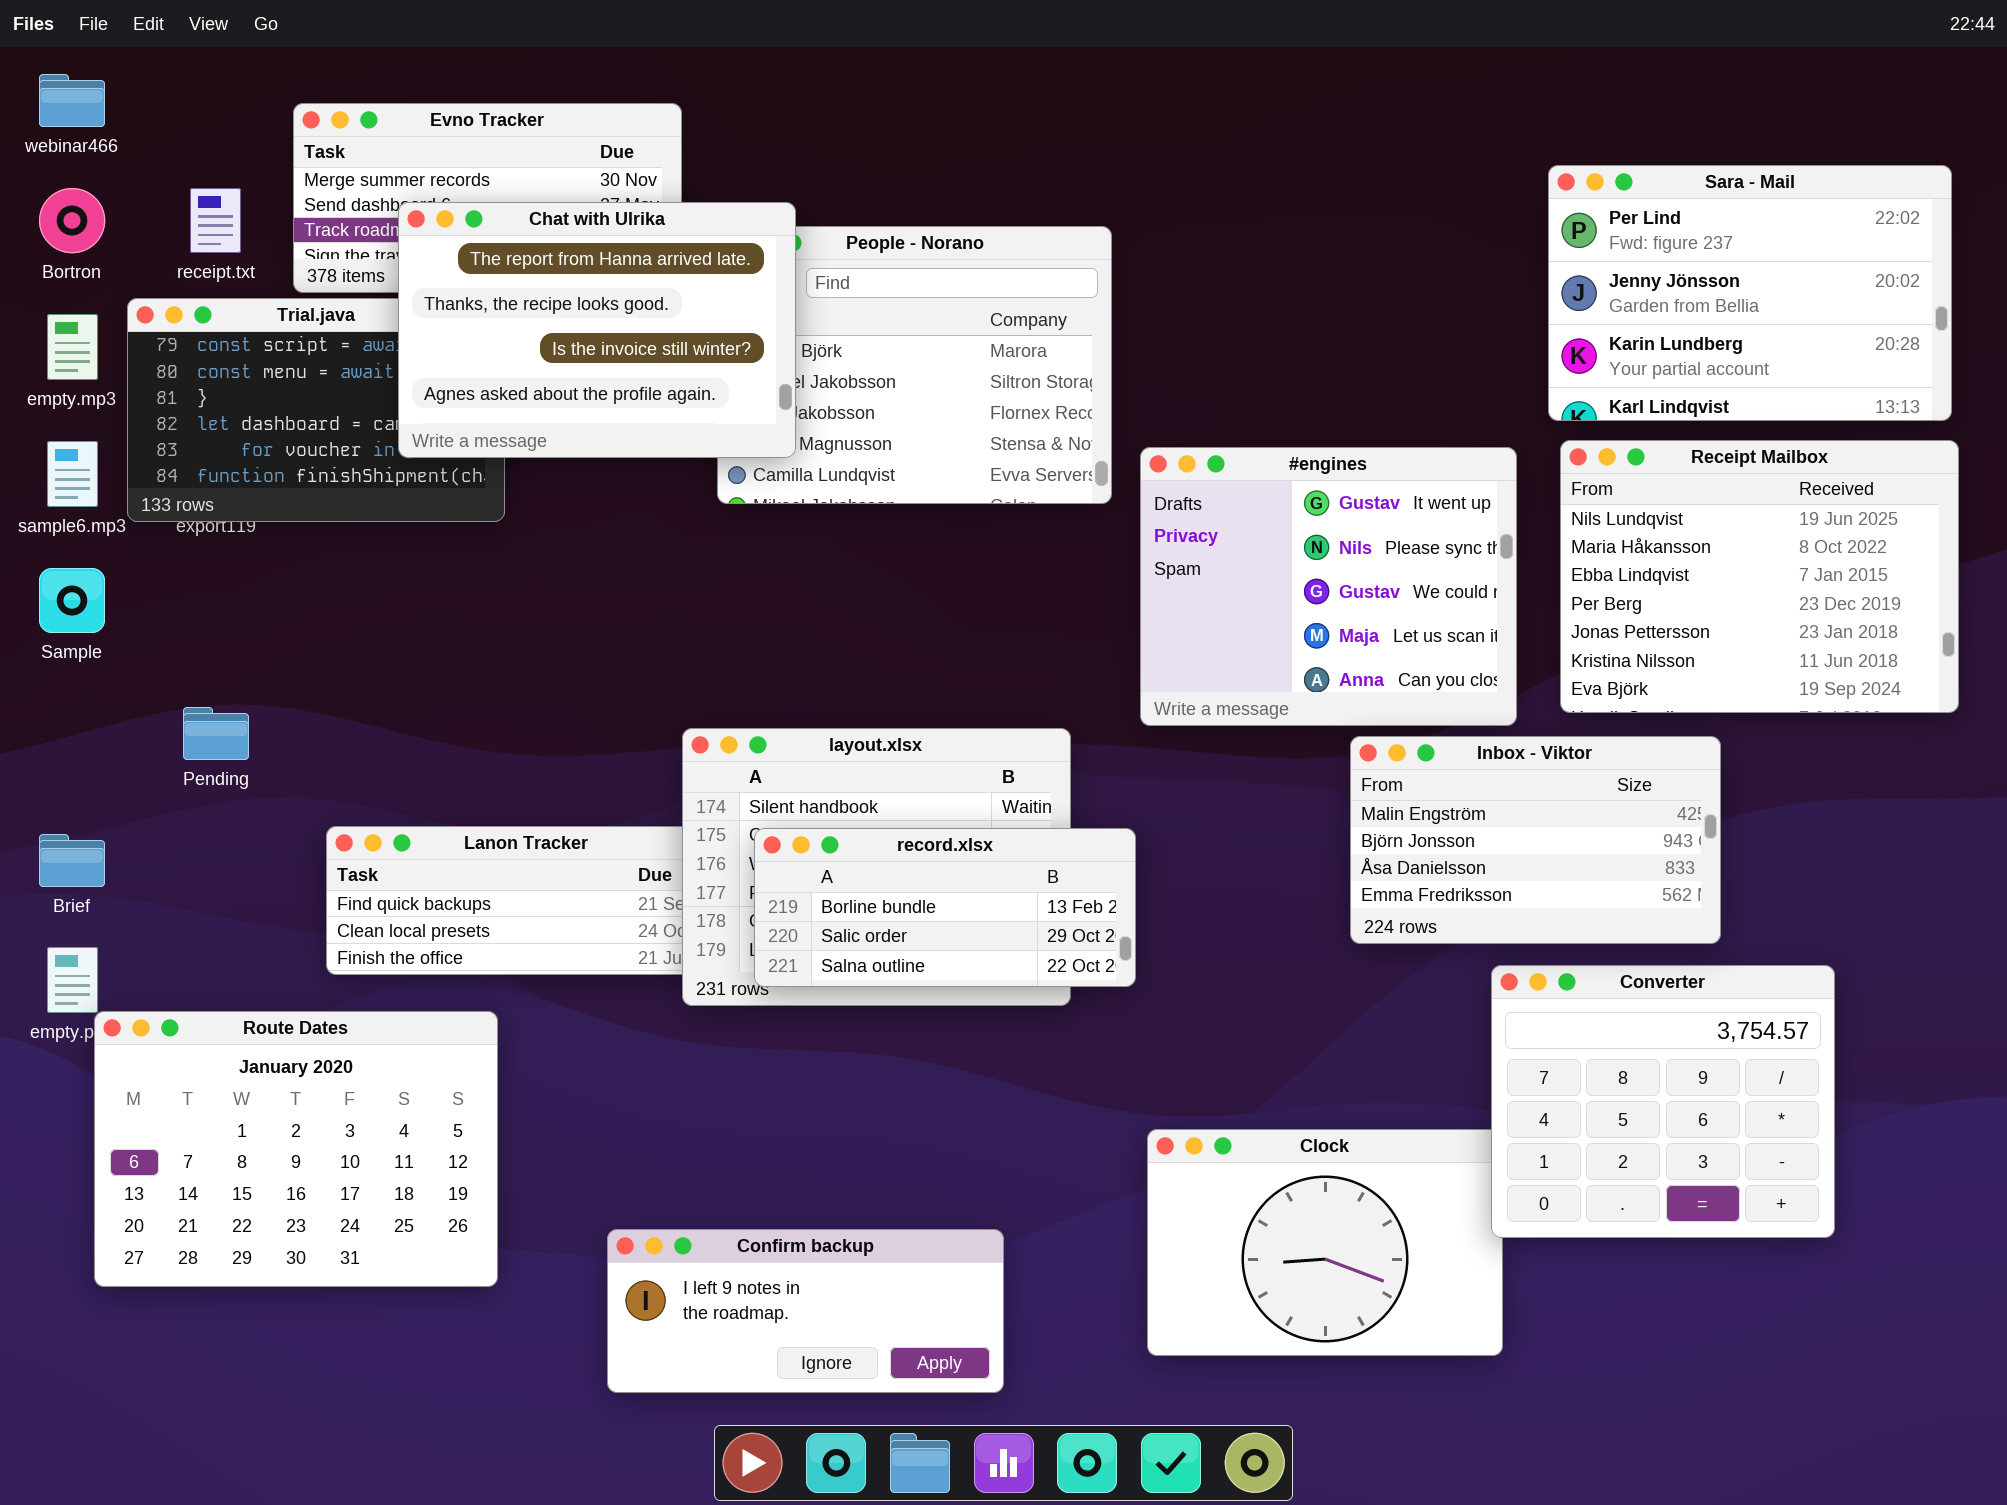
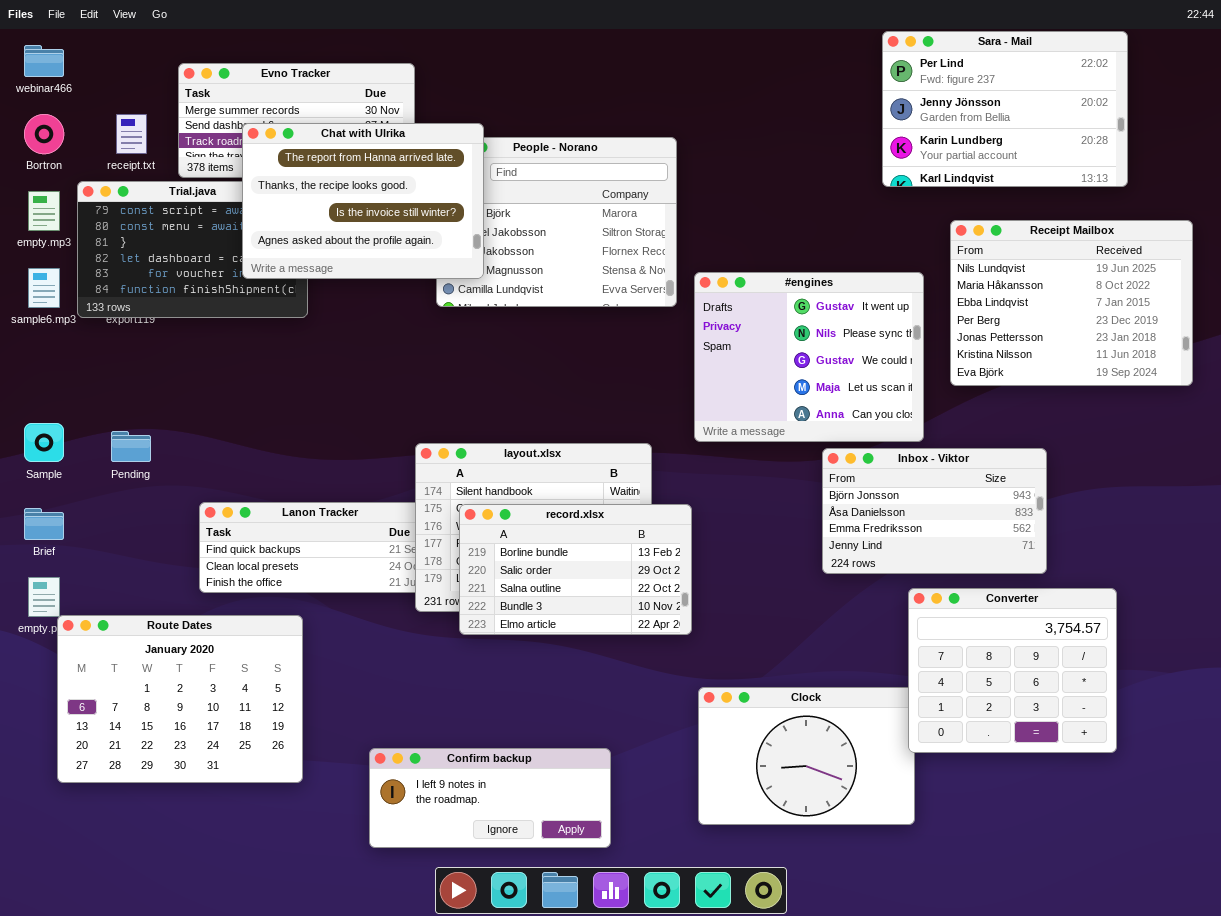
Sara - Mail: [1548,165,1952,421] -> [882,31,1128,187], moved
Receipt Mailbox: [1560,440,1959,713] -> [950,220,1193,386], moved
Sample: [39,568,105,633] -> [24,423,64,462], moved
Inbox - Viktor: [1350,736,1721,944] -> [822,448,1047,574], scrolled down 1 row
record.xlsx: [754,828,1136,987] -> [459,504,692,635], resized

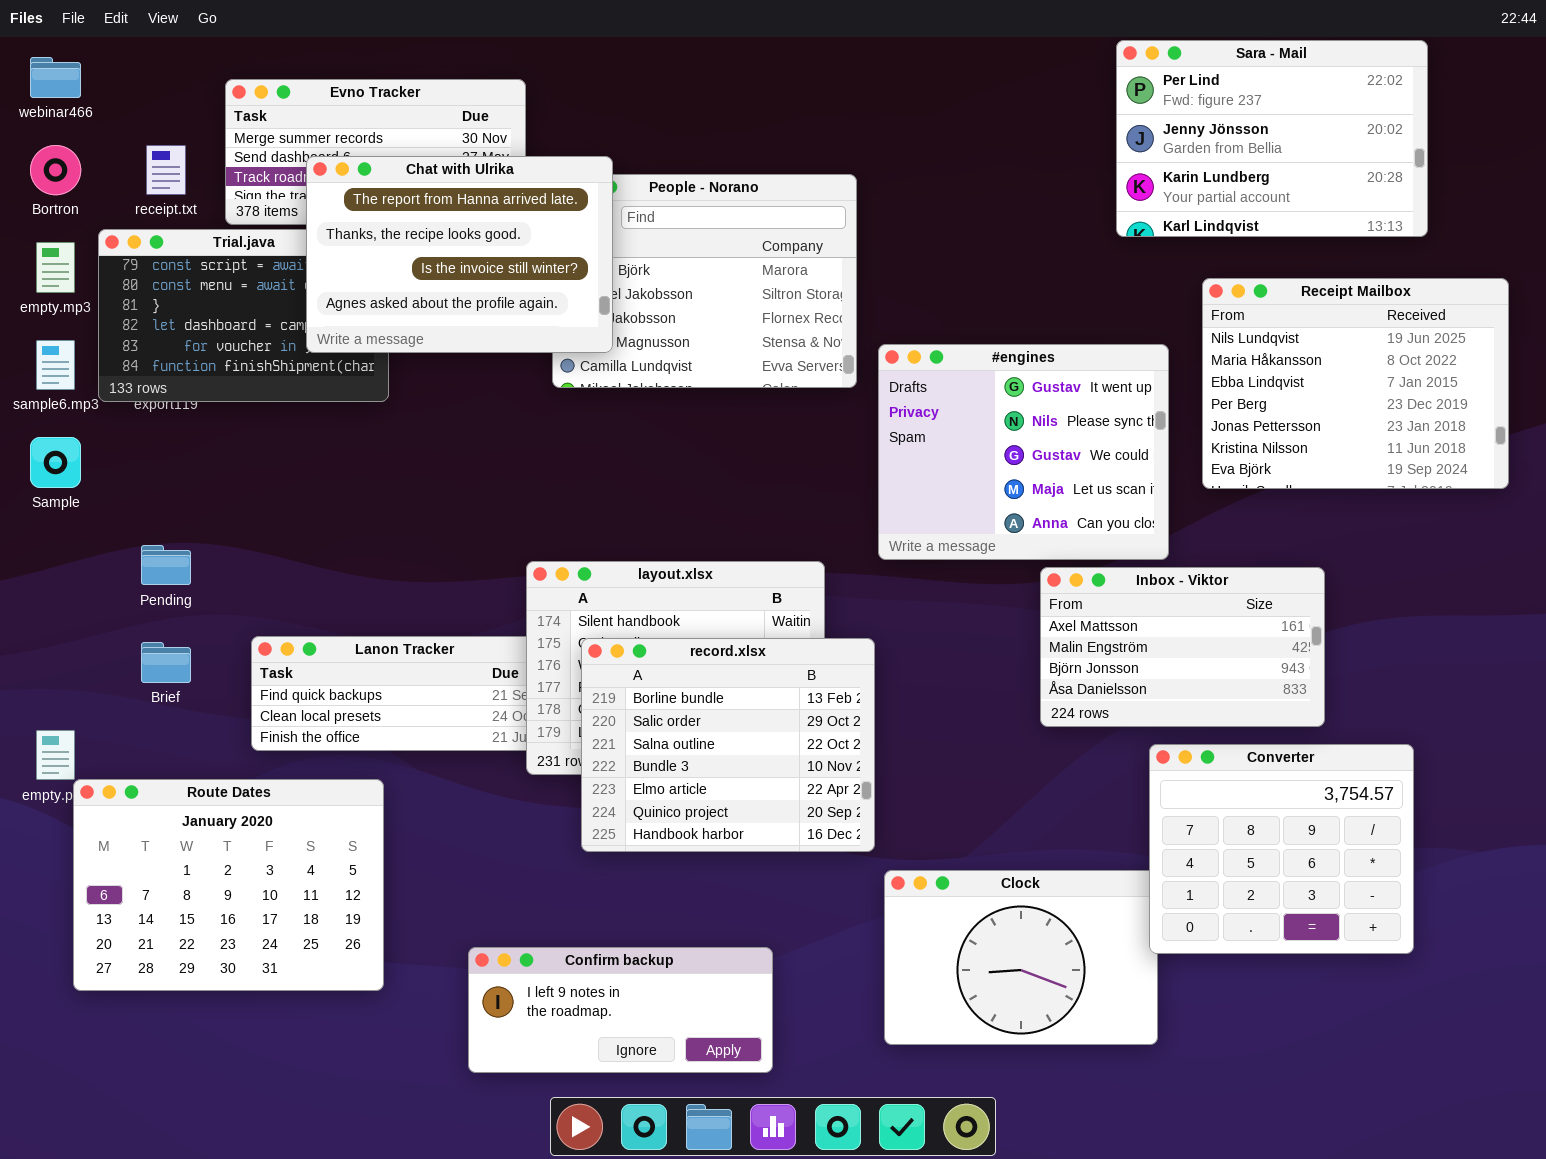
Sample: [24,423,64,462] -> [30,437,81,488], moved
Inbox - Viktor: [822,448,1047,574] -> [1040,567,1325,727], scrolled up 2 rows
record.xlsx: [459,504,692,635] -> [581,638,875,852], resized
Brief: [24,508,64,540] -> [141,642,191,683], moved

